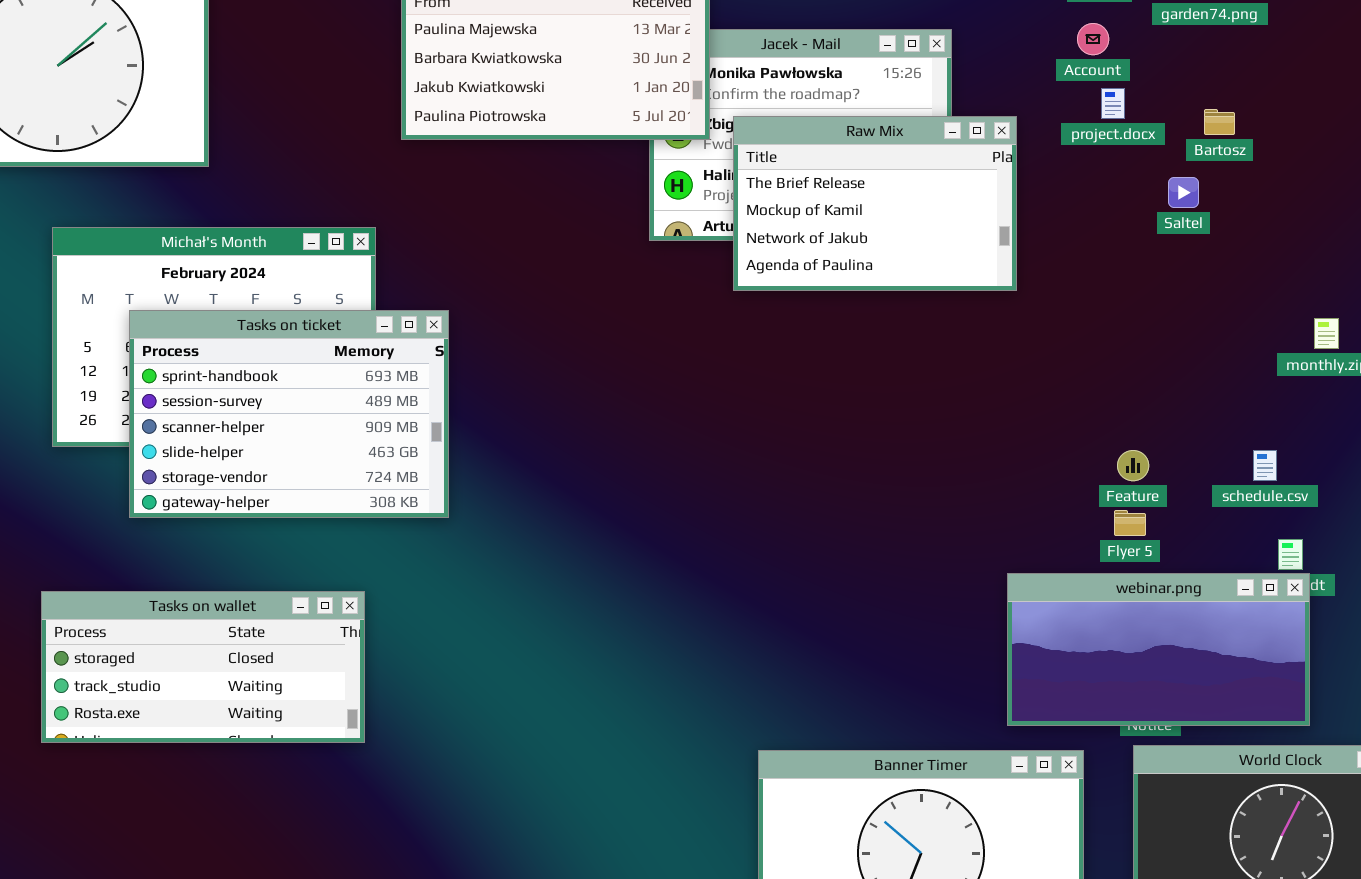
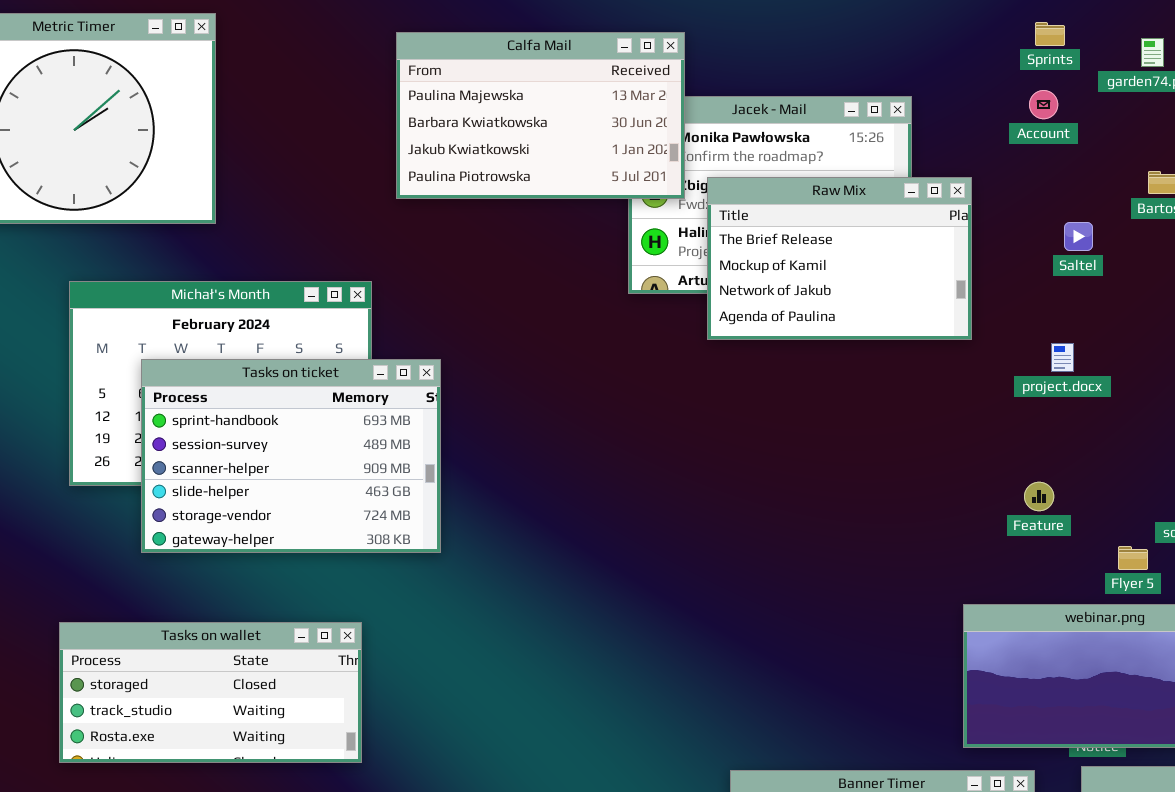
project.docx: [1101,88,1125,119] -> [1051,343,1074,372], moved
Saltel: [1168,177,1199,208] -> [1064,222,1093,251], moved
Feature: [1117,450,1149,481] -> [1024,482,1054,511], moved
Flyer 5: [1114,510,1146,536] -> [1118,546,1148,570], moved

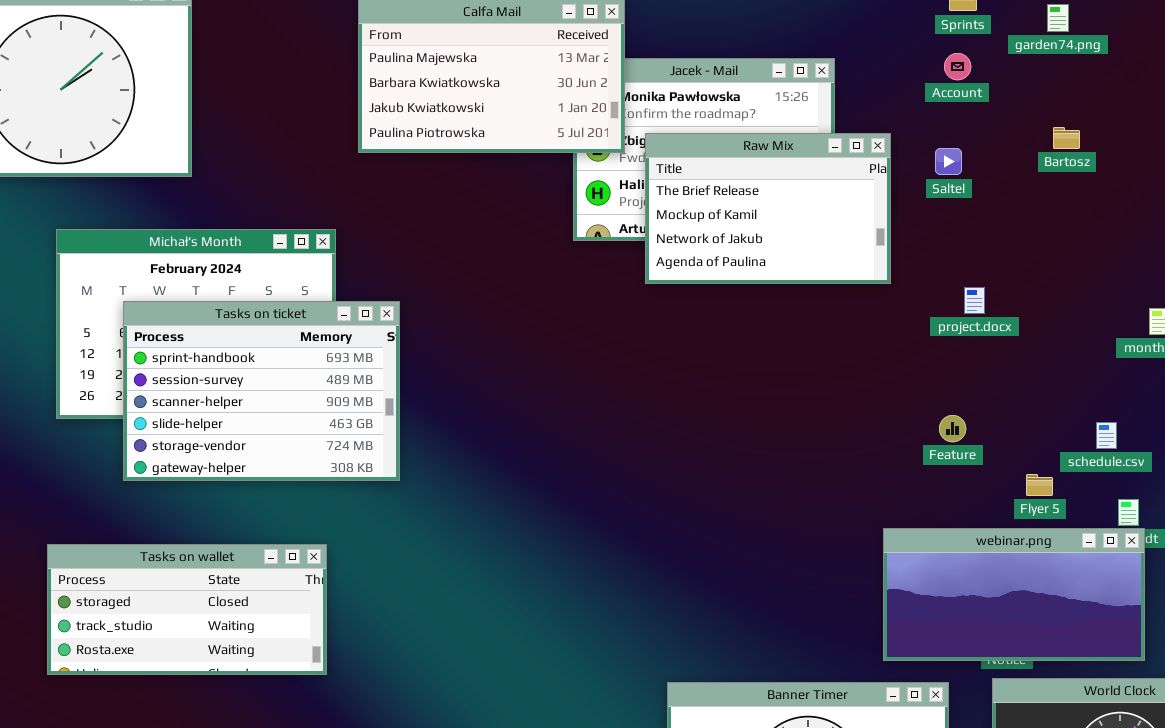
Saltel: [1064,222,1093,251] -> [935,148,962,175], moved

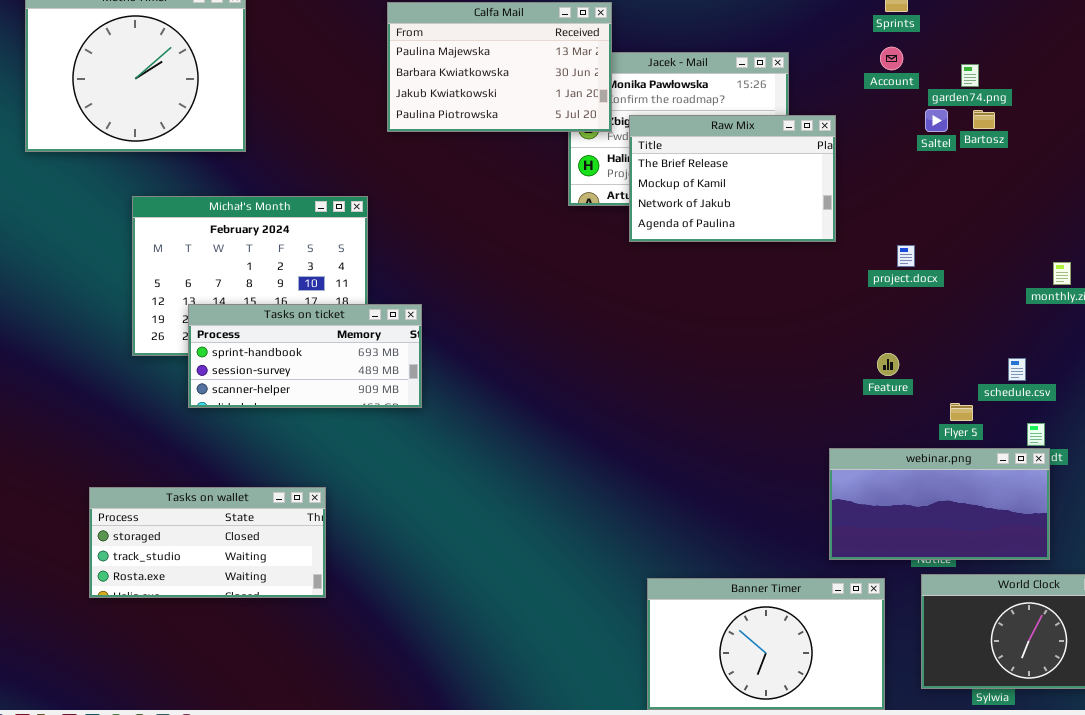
garden74.png: [1047,4,1069,32] -> [961,64,979,87], moved
Saltel: [935,148,962,175] -> [925,109,948,132], moved
Tasks on ticket: [123,301,400,481] -> [188,304,422,408], resized
Tasks on wallet: [47,544,327,675] -> [89,487,326,598], moved

